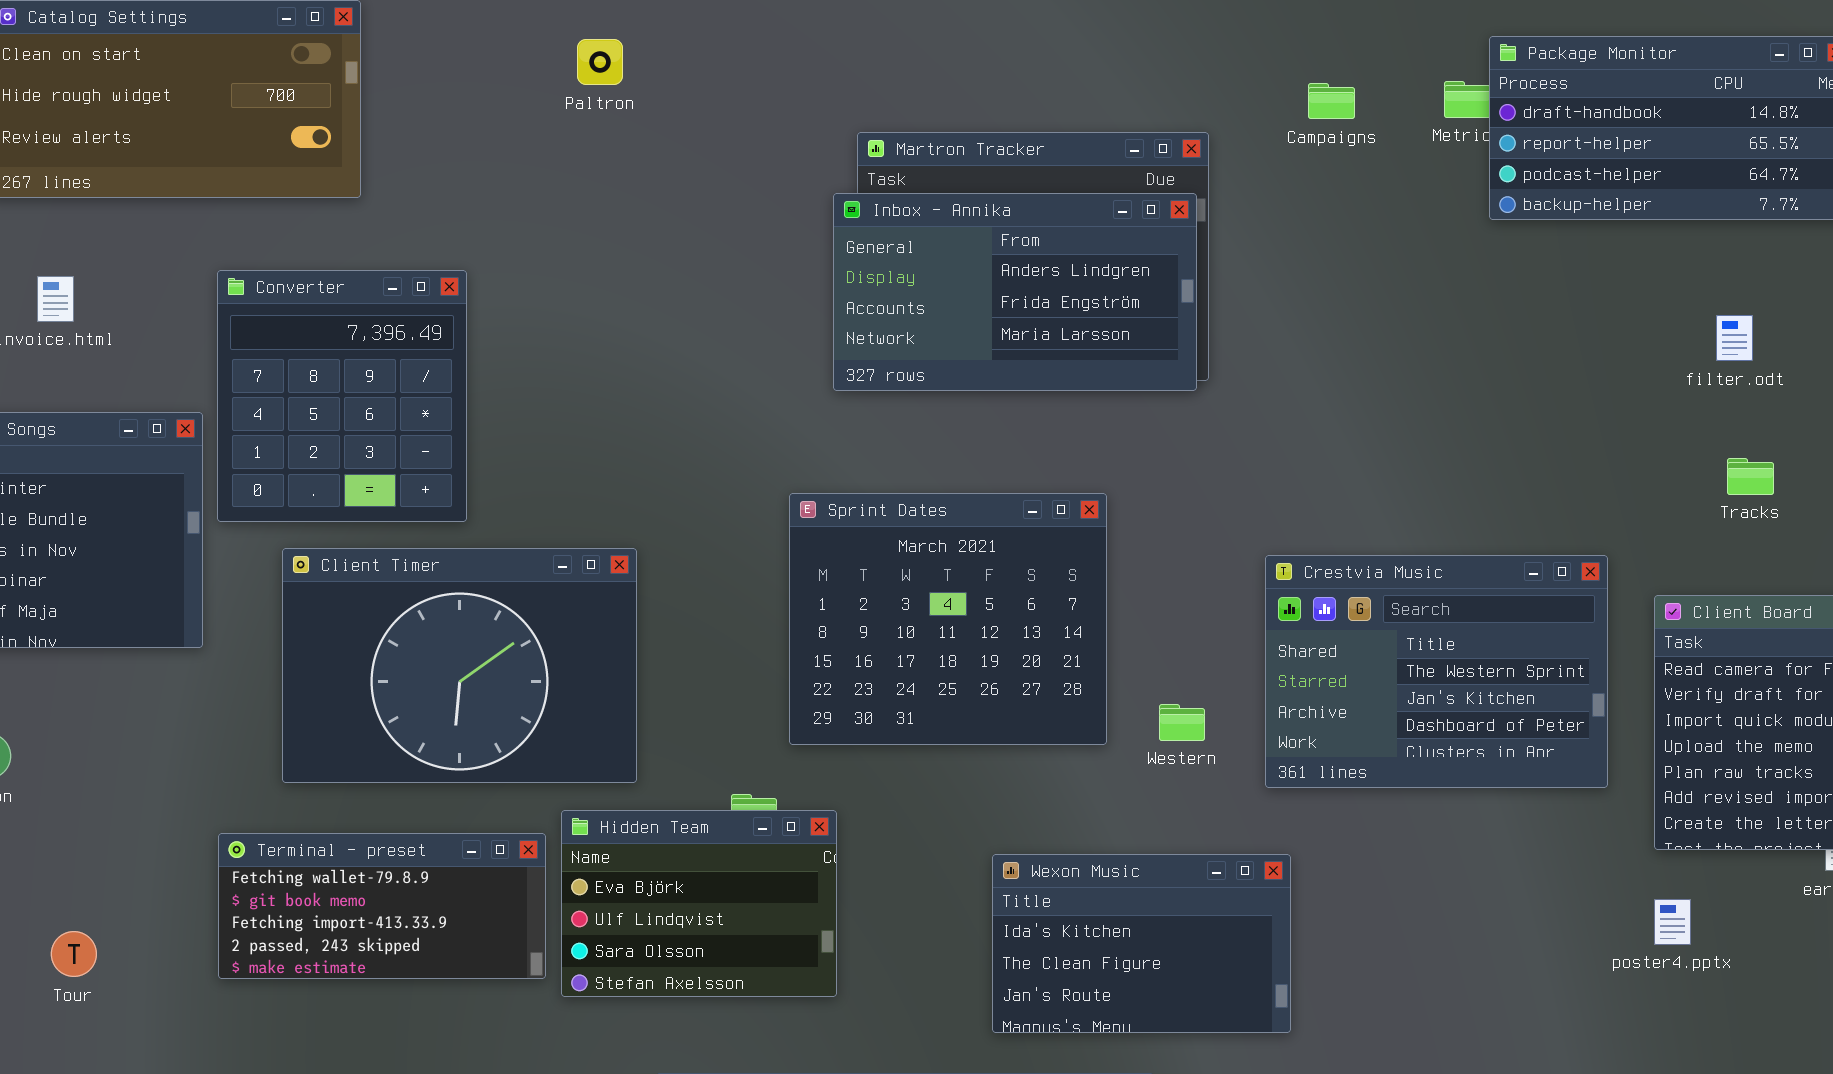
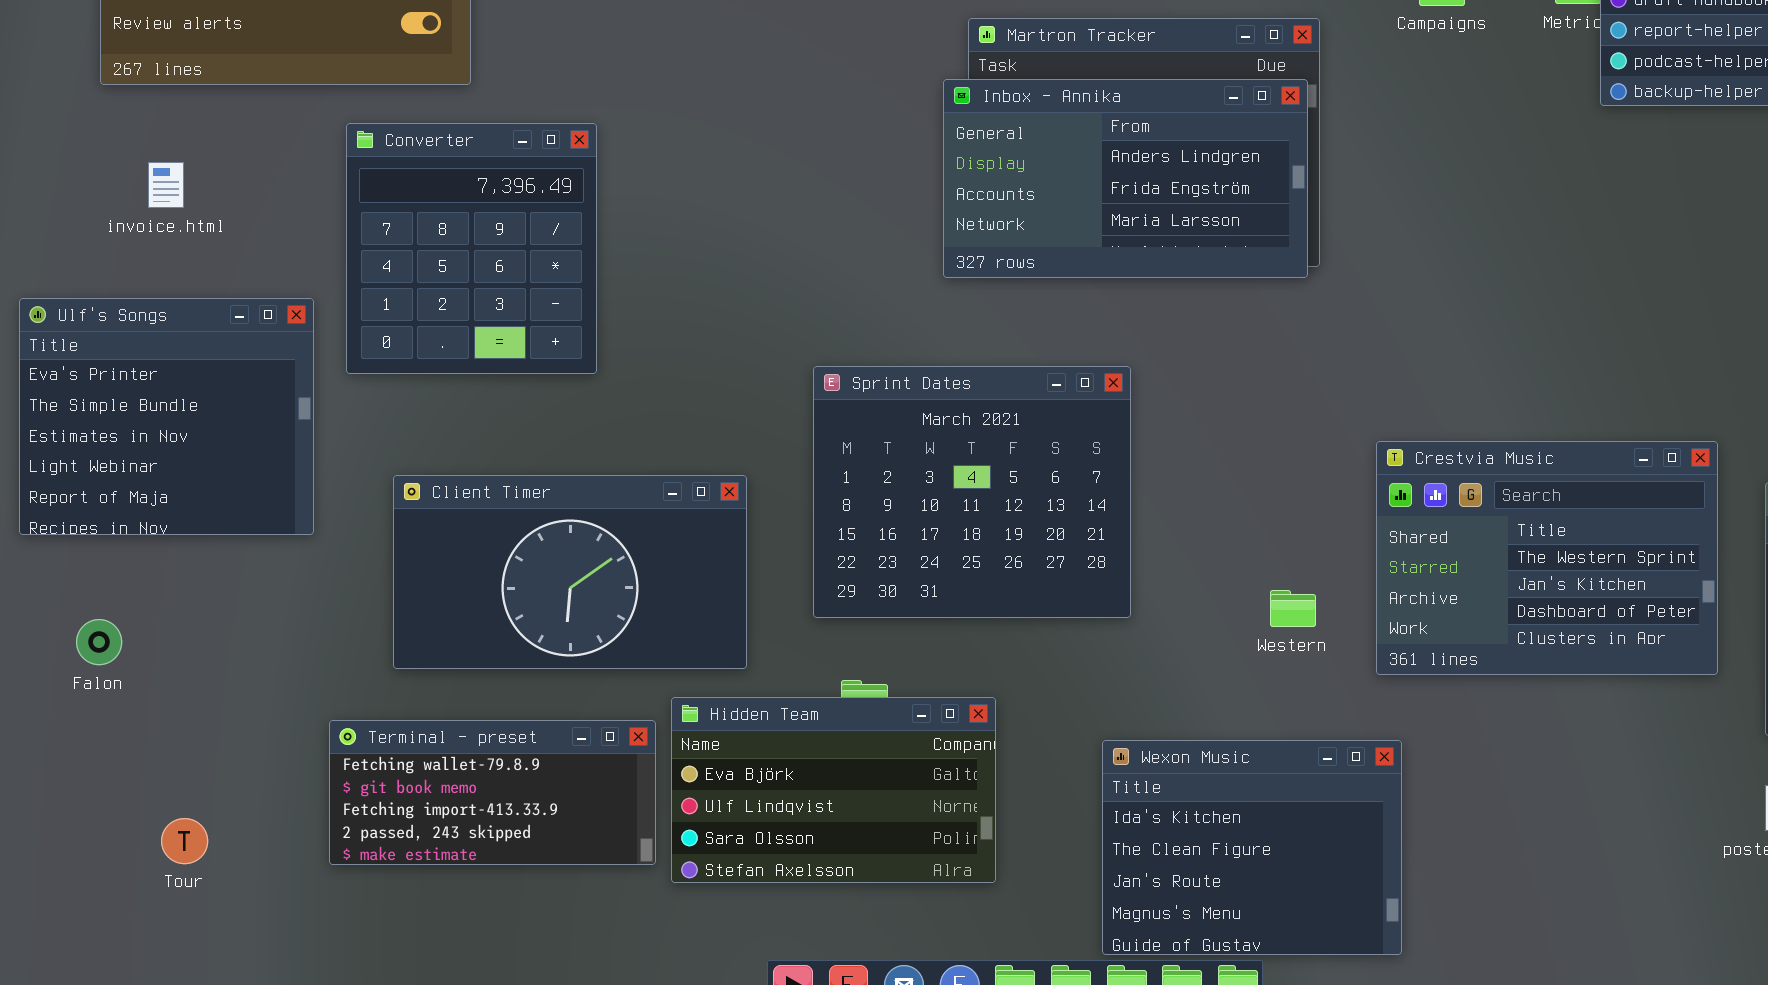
Converter: [217,270,467,522] -> [346,123,597,374], moved
Sprint Dates: [789,493,1107,745] -> [813,366,1131,618], moved
Client Timer: [282,548,637,783] -> [393,475,747,669], resized
Hidden Team: [561,810,837,997] -> [671,697,996,883], resized
Wexon Music: [992,854,1291,1033] -> [1102,740,1402,955], resized

